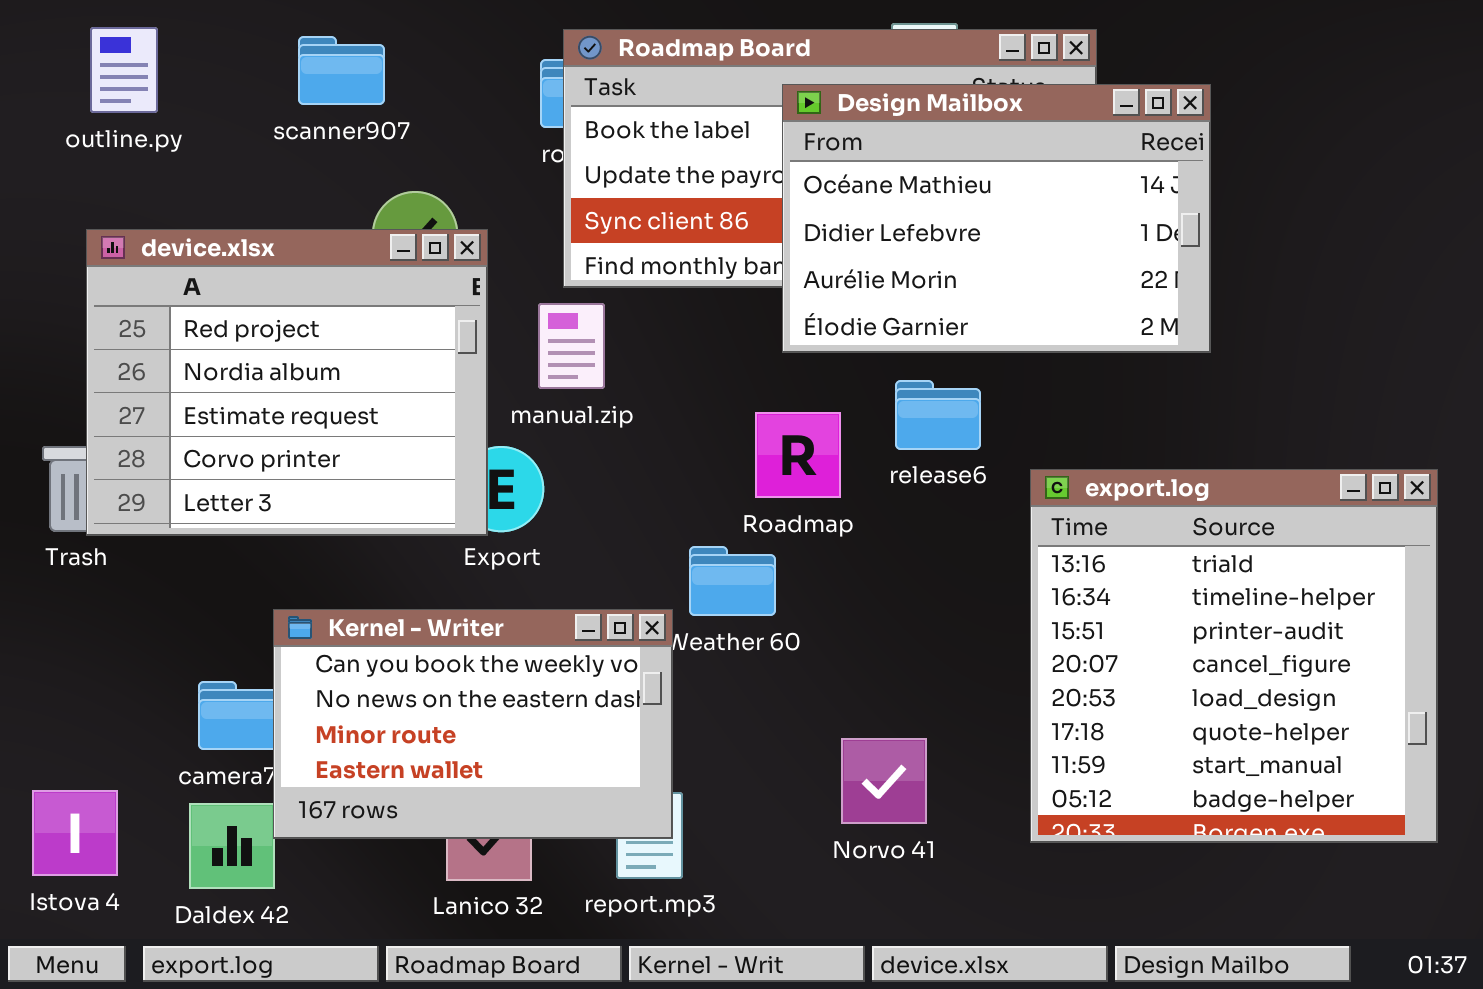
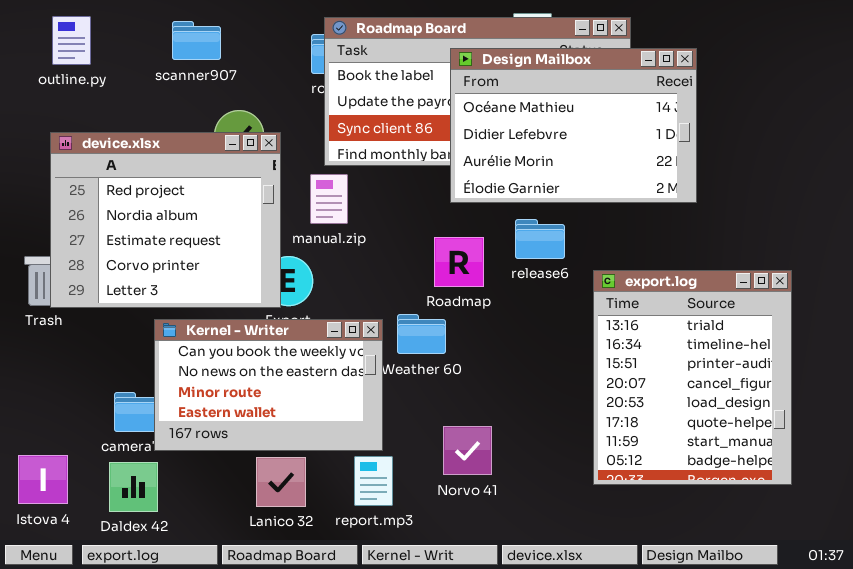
export.log: [1030,469,1438,843] -> [593,270,792,485], resized
Kernel - Writer: [273,609,673,839] -> [154,319,383,451], moved
Norvo 41: [841,738,927,824] -> [443,426,492,475], moved

